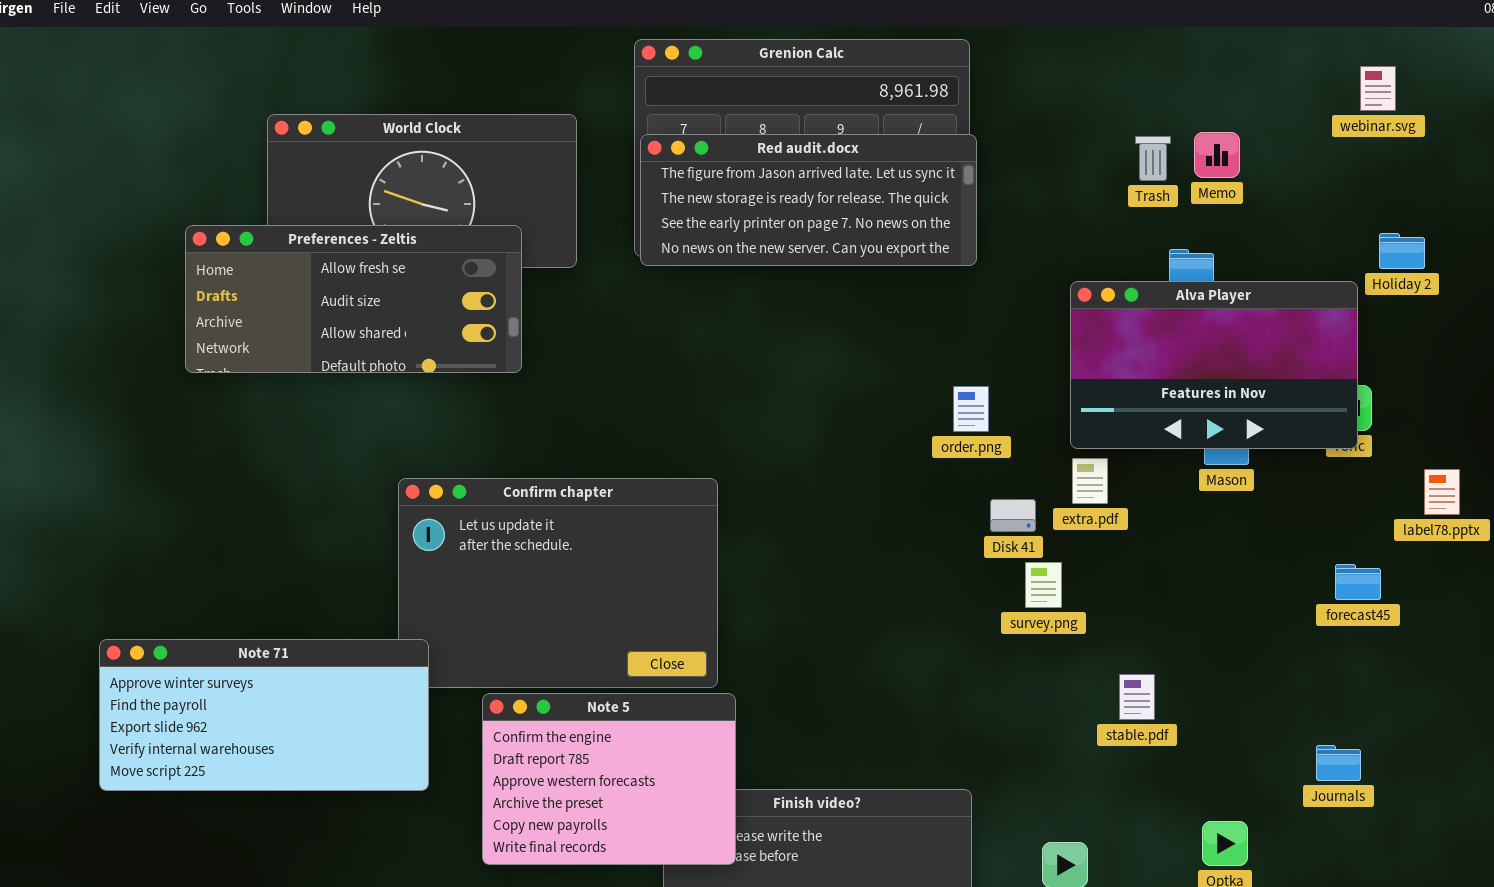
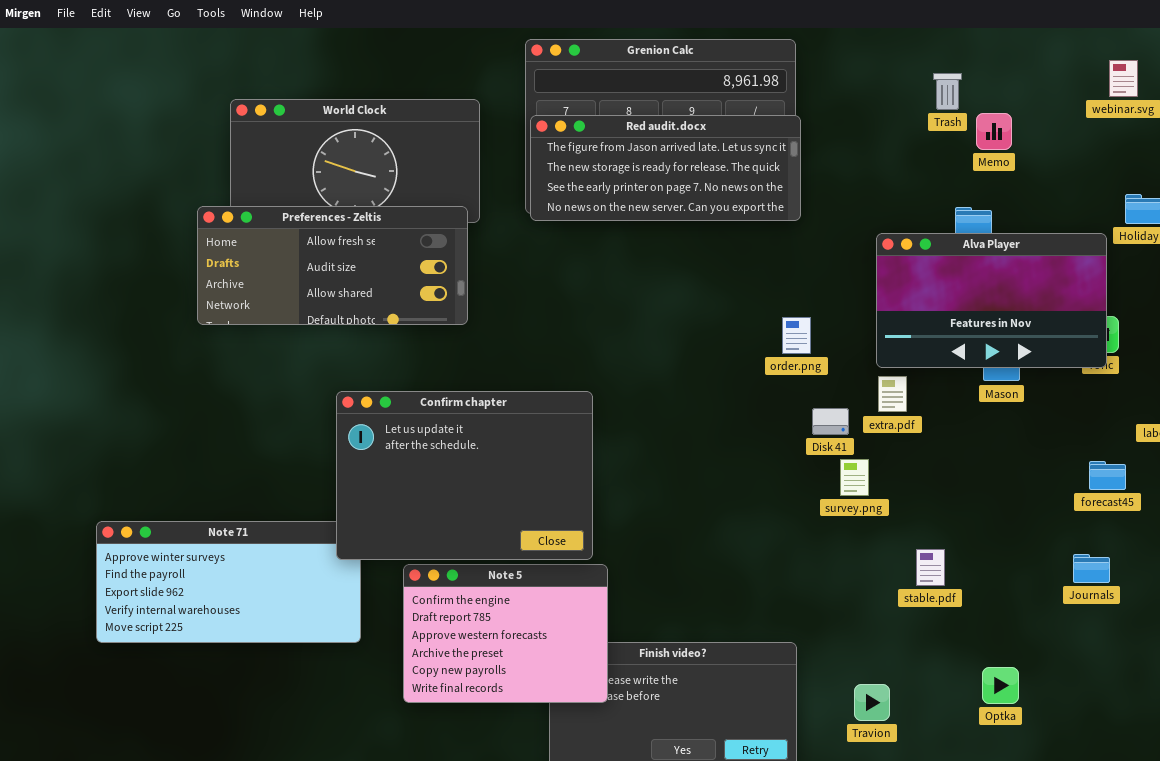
Trash: [1135,136,1171,181] -> [933,73,962,110], moved
Preferences - Zeltis: [185,225,522,373] -> [197,206,468,325], moved
Confirm chapter: [398,478,718,688] -> [336,391,593,560], raised
Journals: [1316,745,1361,781] -> [1073,554,1110,583], moved

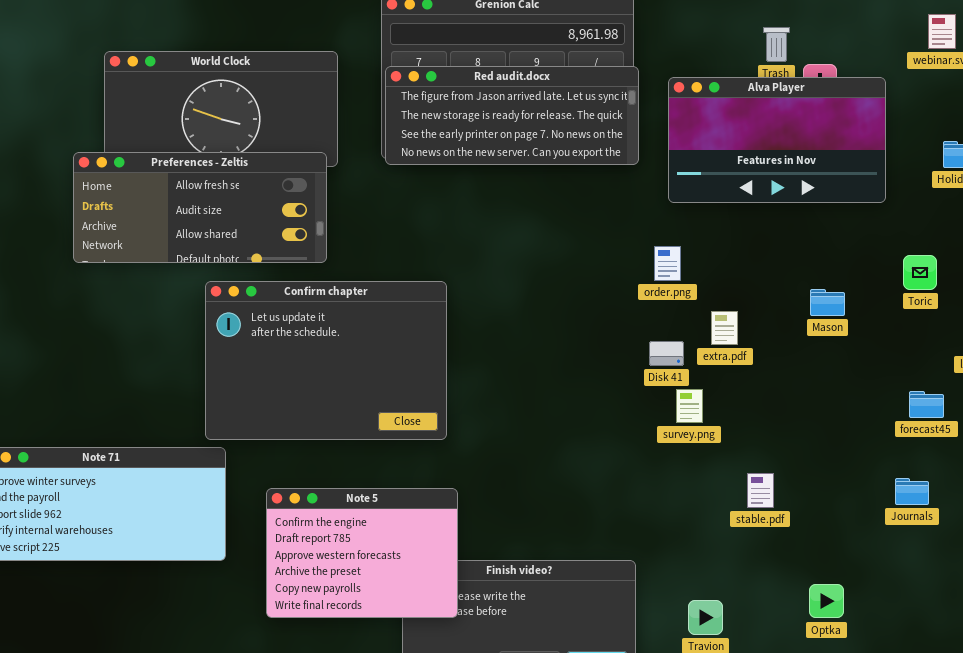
Alva Player: [876,233,1107,368] -> [668,77,886,203], moved
order.png: [782,317,811,354] -> [654,246,681,281], moved
Confirm chapter: [336,391,593,560] -> [205,281,447,440], moved

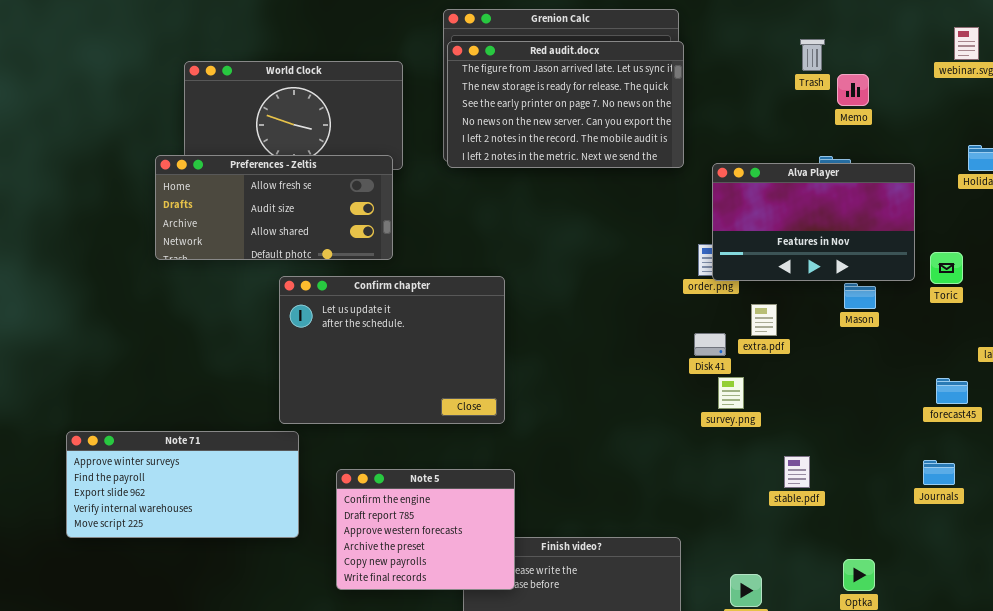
Red audit.docx: [385,66,639,165] -> [447,41,684,168], resized
Alva Player: [668,77,886,203] -> [712,163,915,281], moved

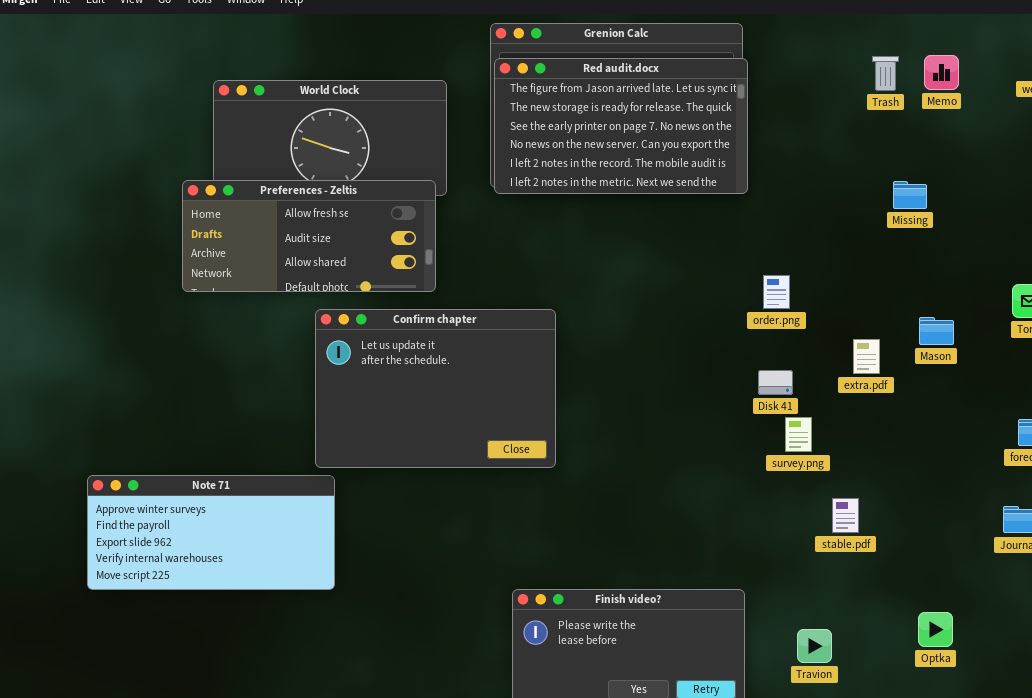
Memo: [837,74,869,106] -> [924,55,959,90], moved
Alva Player: [712,163,915,281] -> none, closed
extra.pdf: [751,304,777,336] -> [853,339,880,374], moved
stable.pdf: [784,456,810,488] -> [832,498,859,533], moved
Note 5: [336,469,515,590] -> none, closed

